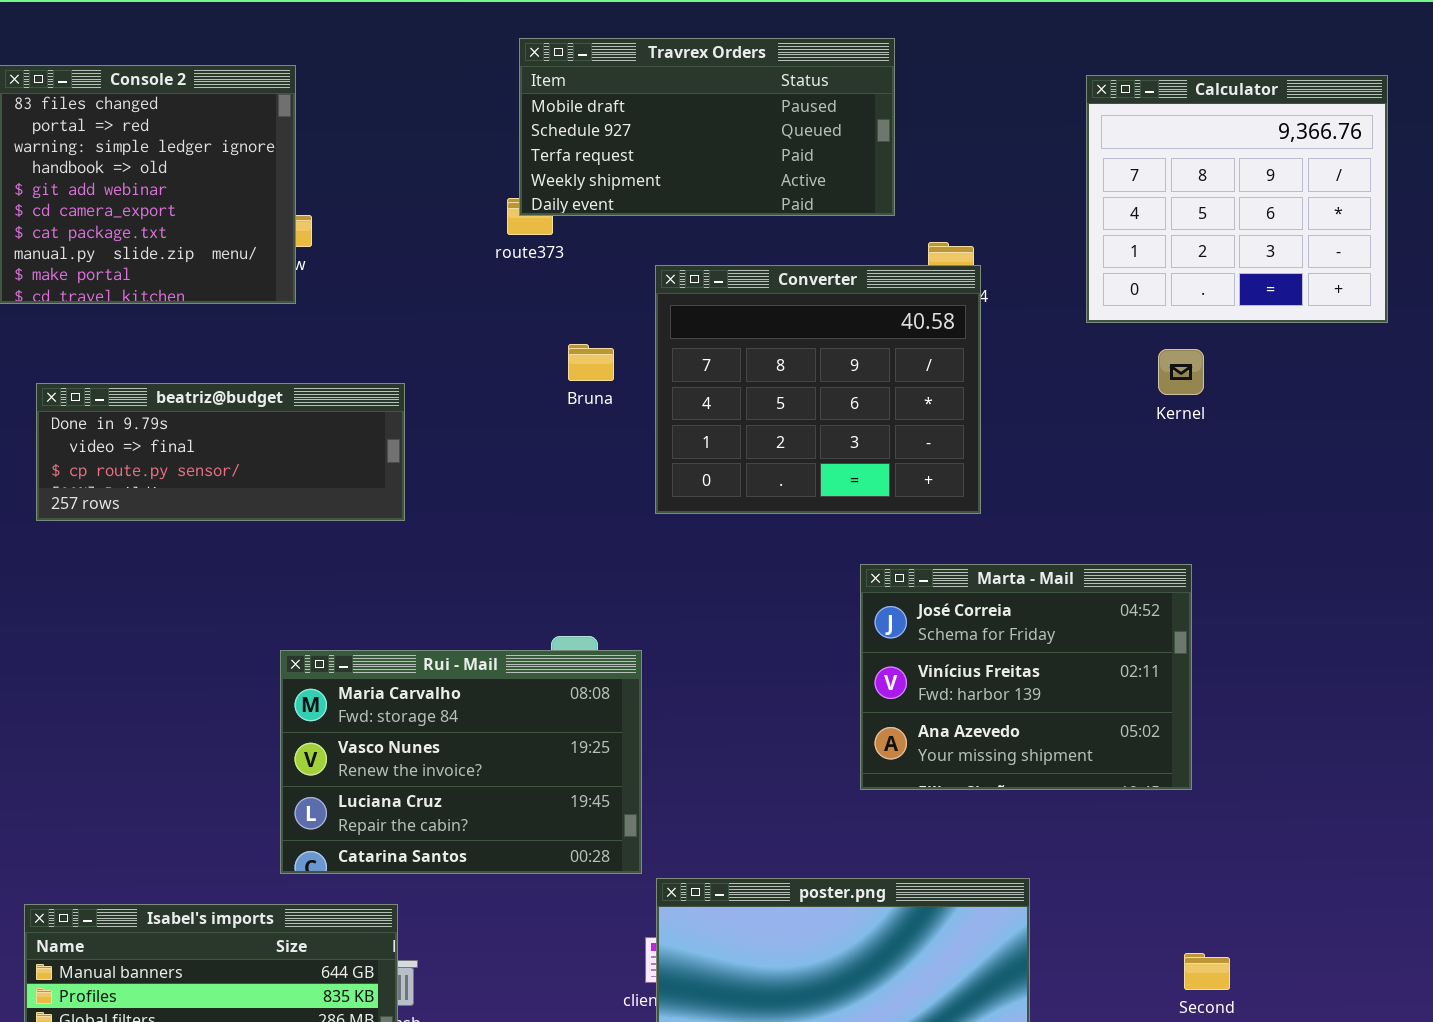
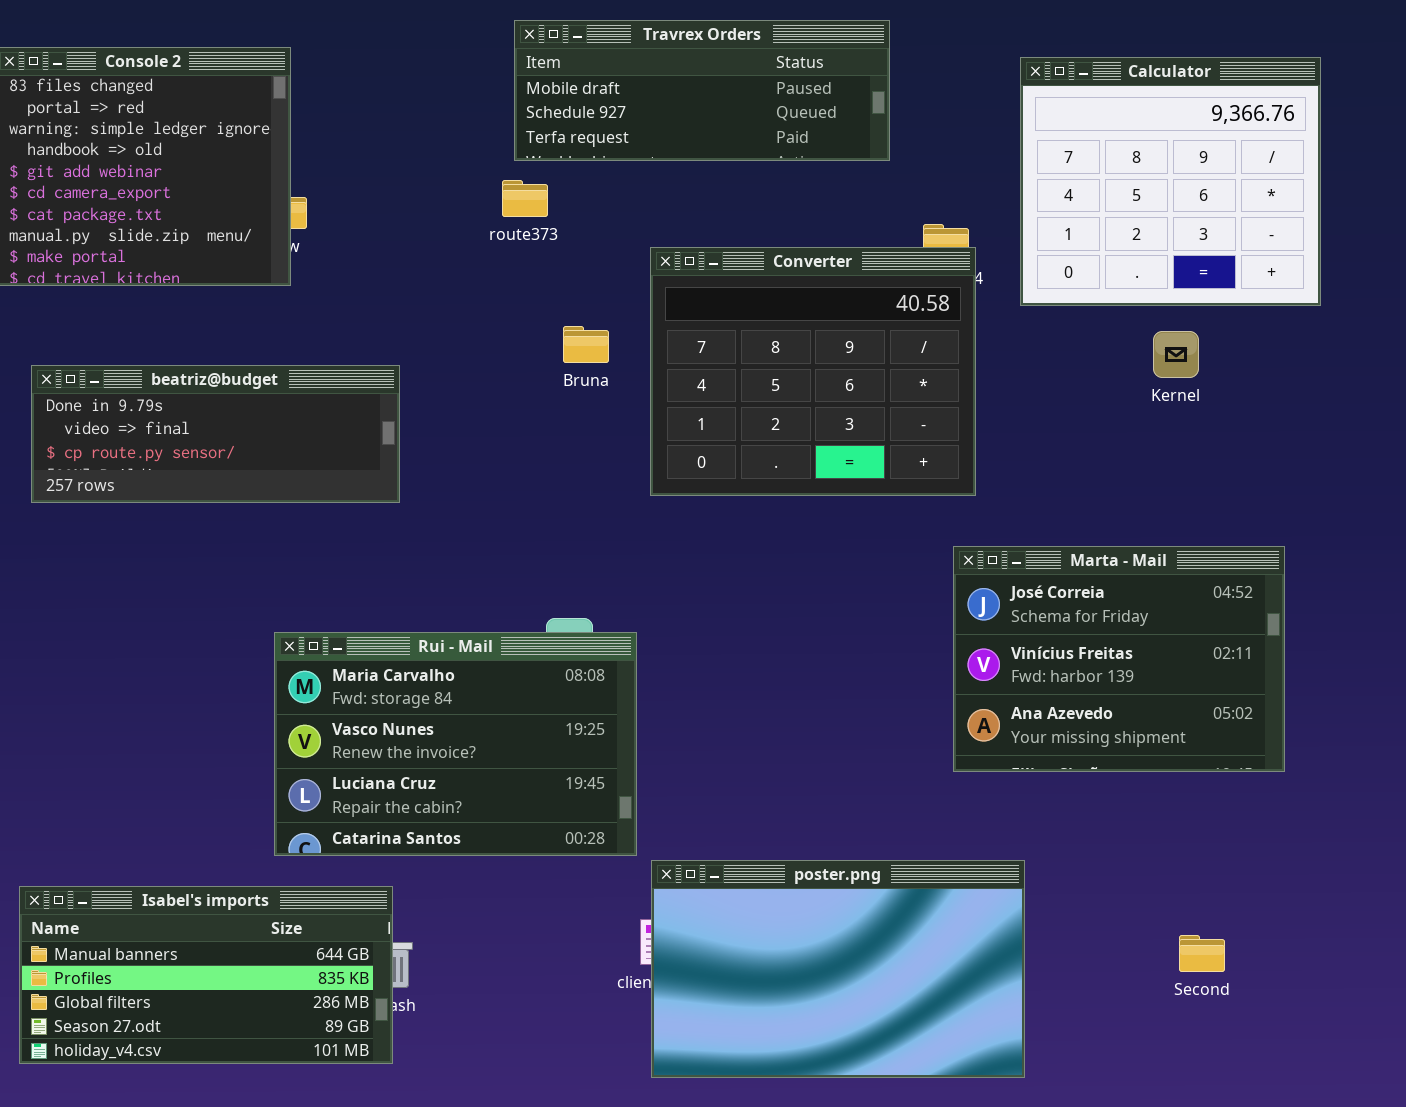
Travrex Orders: [519,38,895,216] -> [514,20,890,161], resized
Calculator: [1086,75,1388,323] -> [1020,57,1321,306], moved
Marta - Mail: [860,564,1192,790] -> [953,546,1285,772], moved

